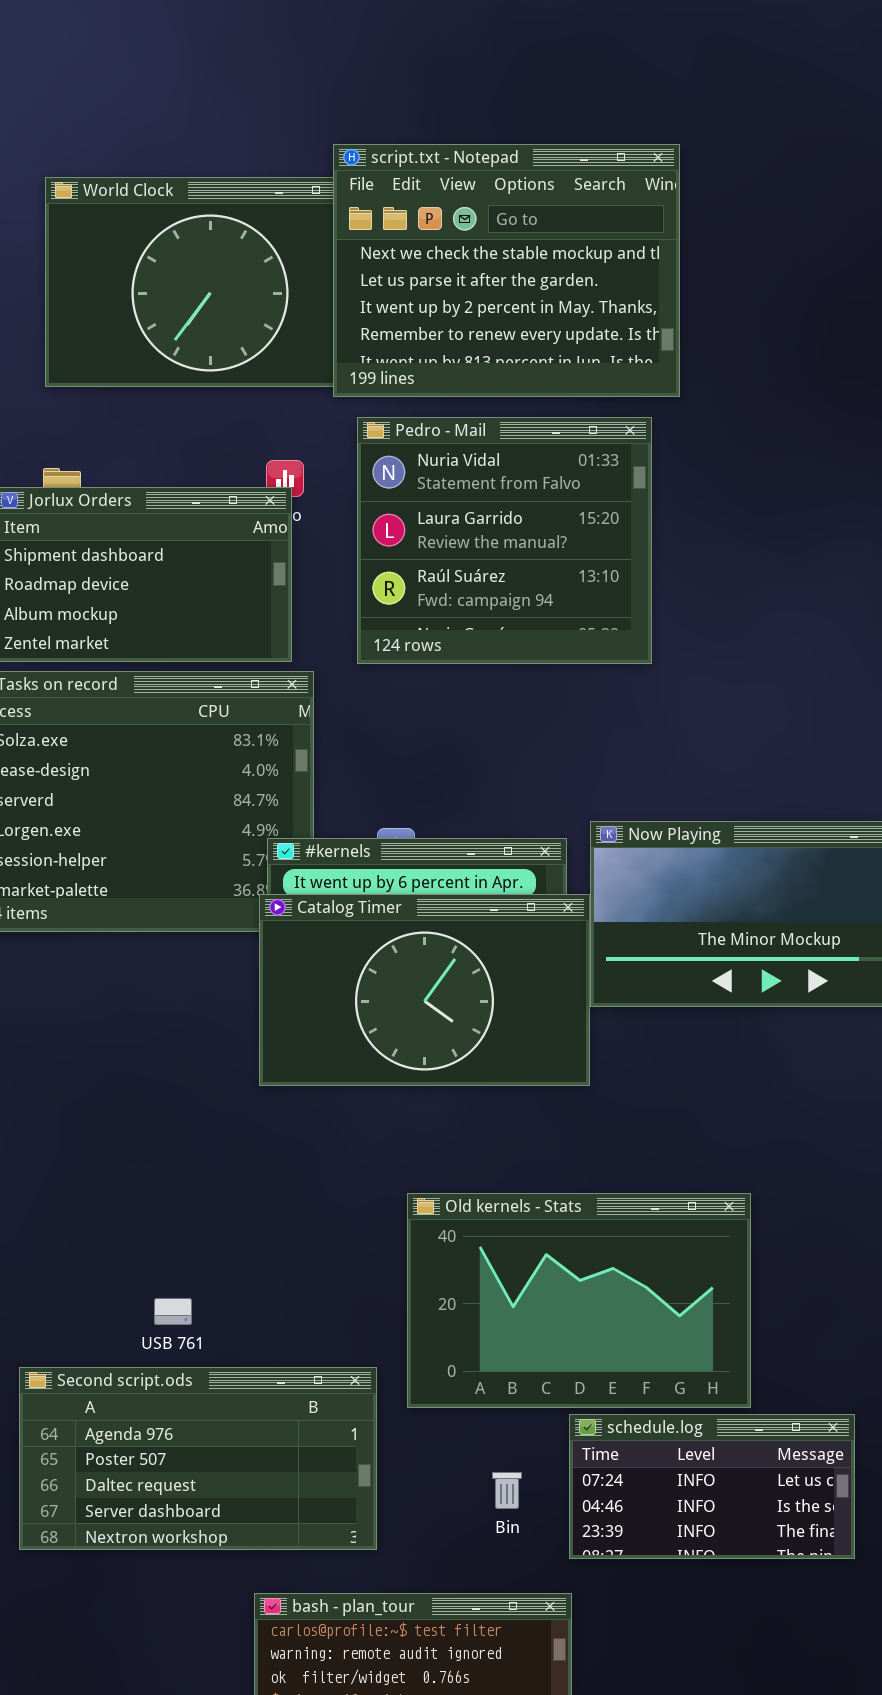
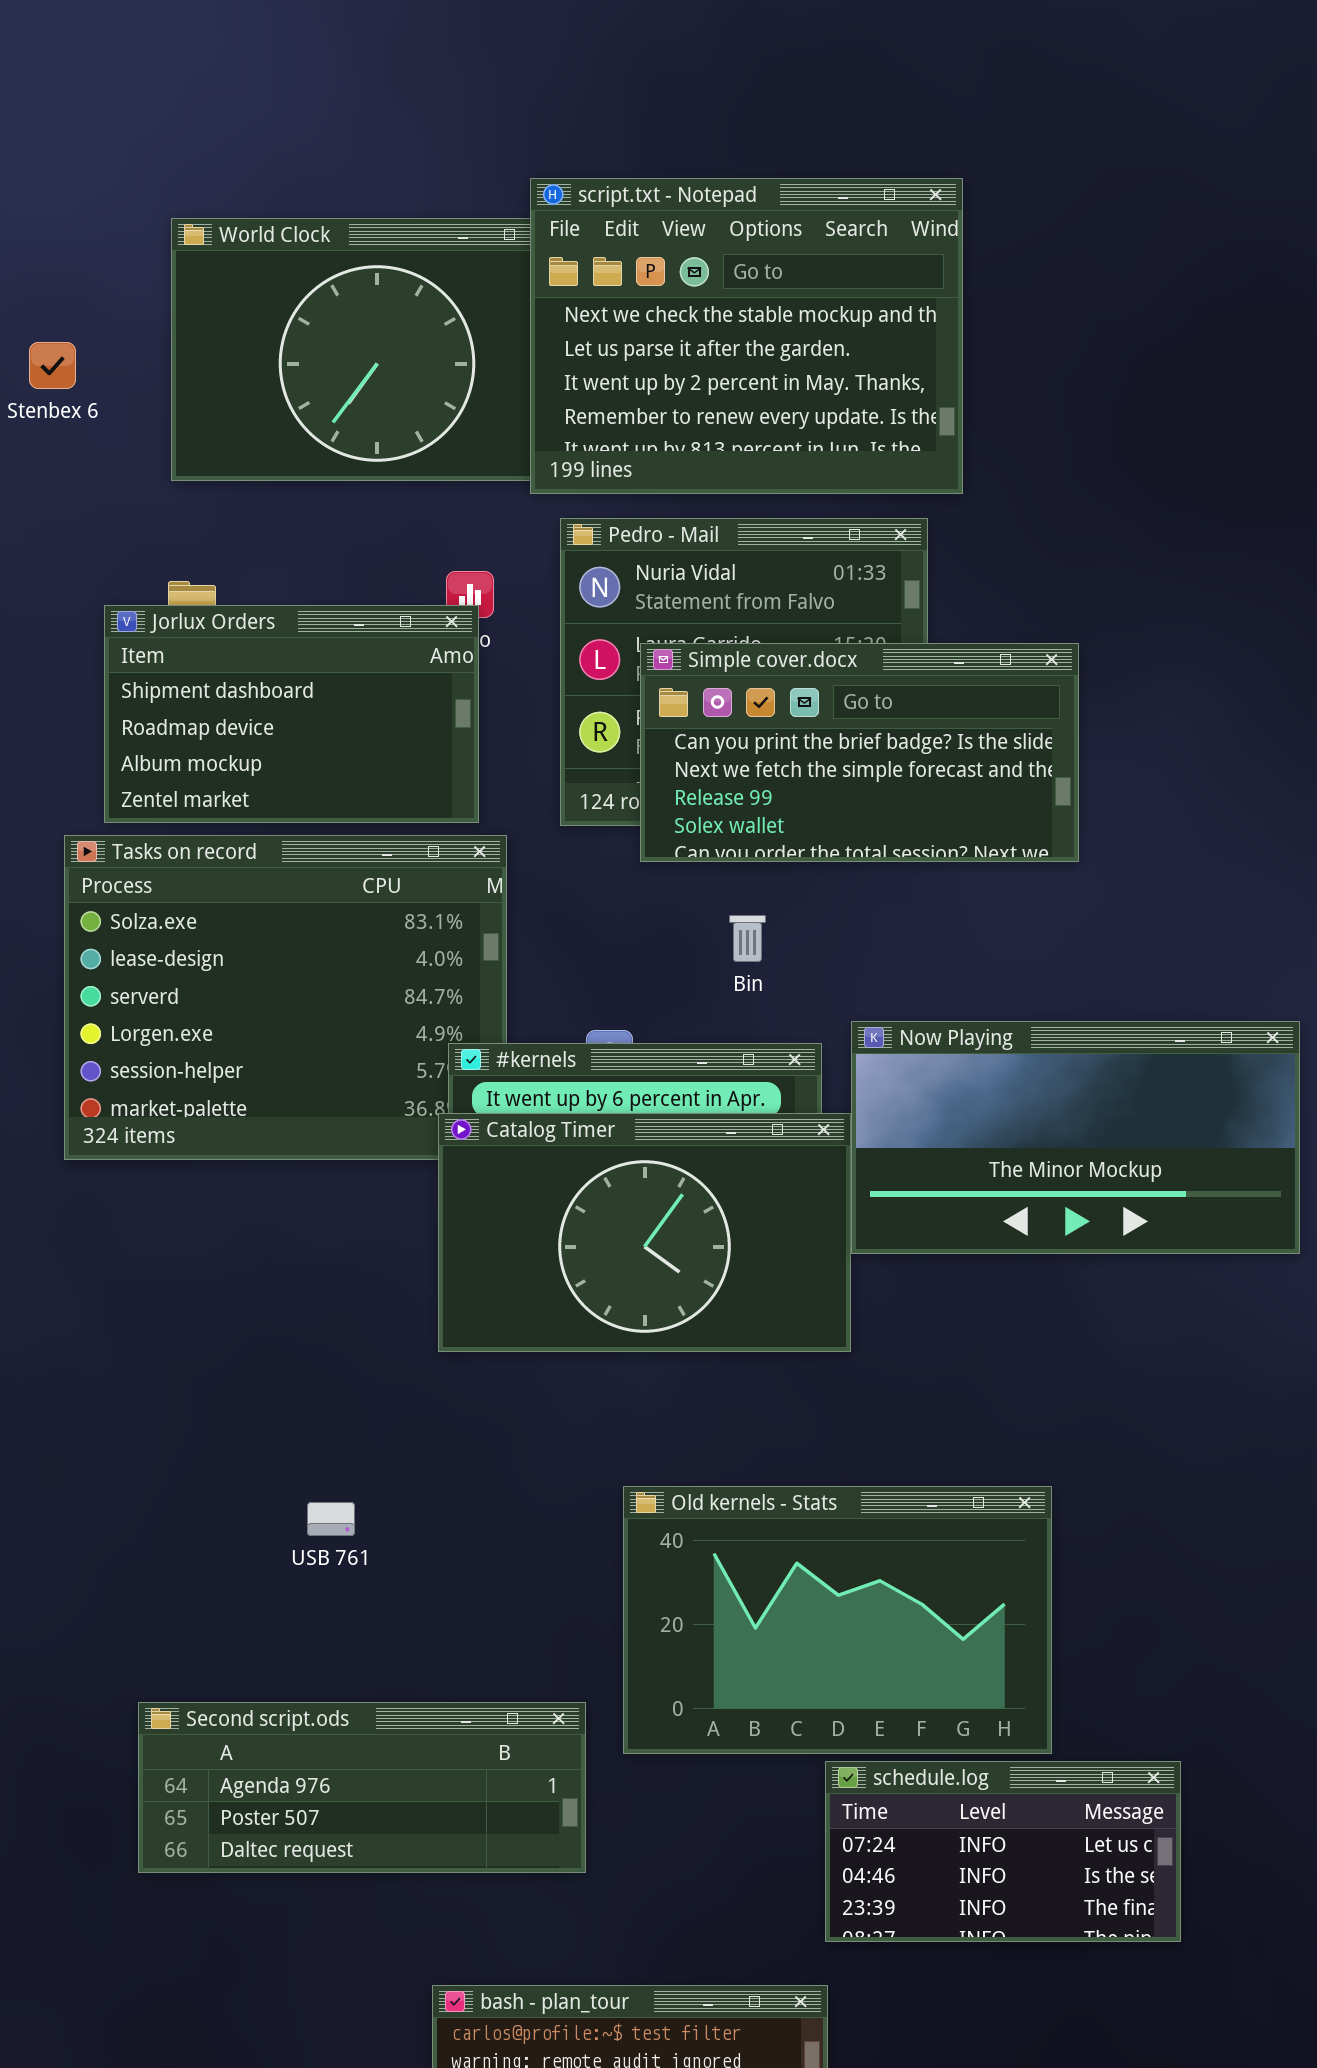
Simple cover.docx: none -> [640,643,1079,862], opened
USB 761: [154,1298,192,1325] -> [307,1502,355,1536], moved
Second script.ods: [19,1367,377,1550] -> [138,1702,586,1873], resized
Bin: [492,1472,522,1509] -> [729,915,766,962], moved

